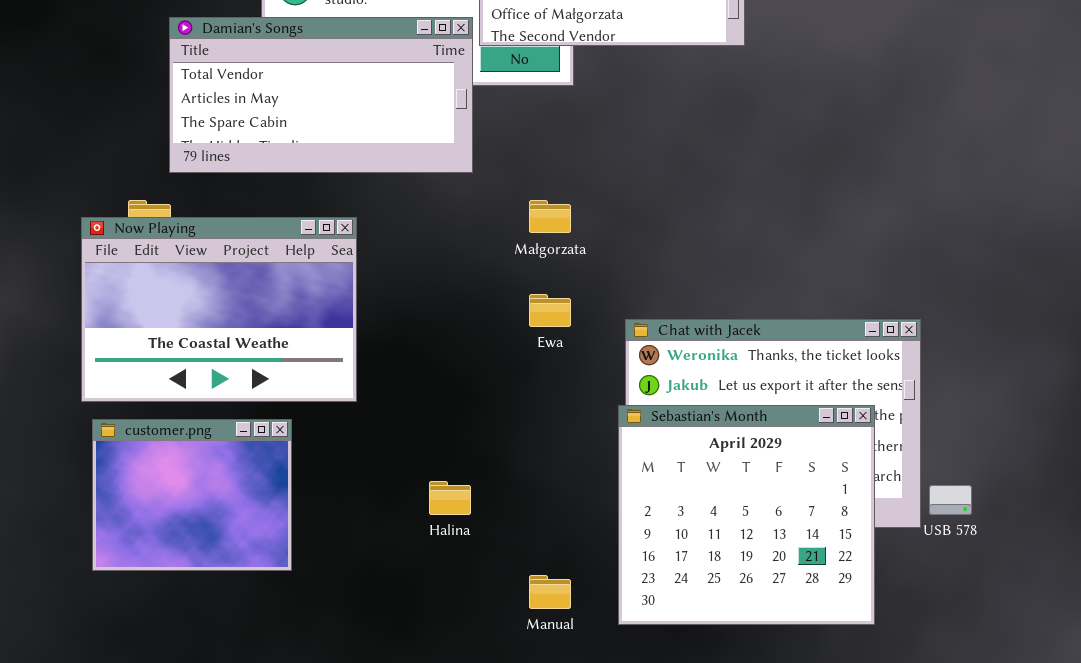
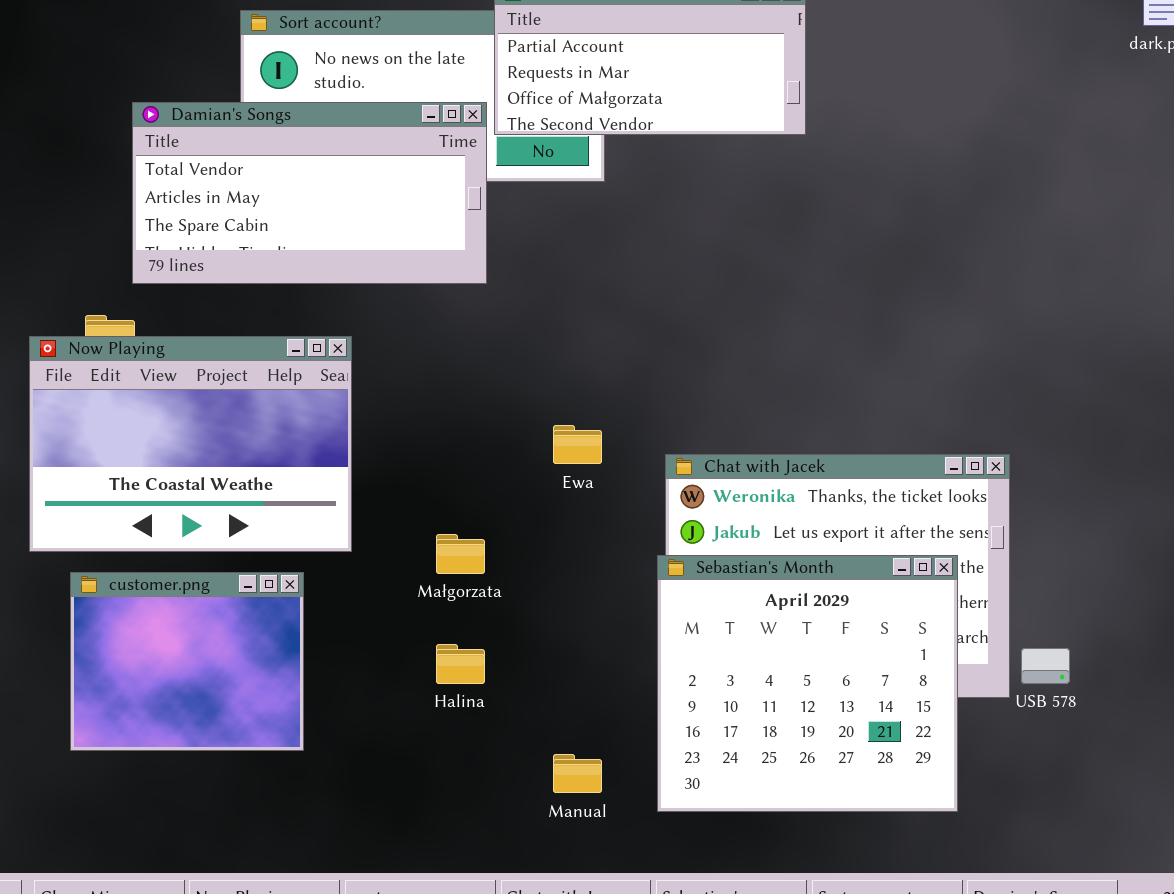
Małgorzata: [529,200,571,233] -> [436,534,485,574], moved
customer.png: [92,419,292,571] -> [70,572,304,751], moved

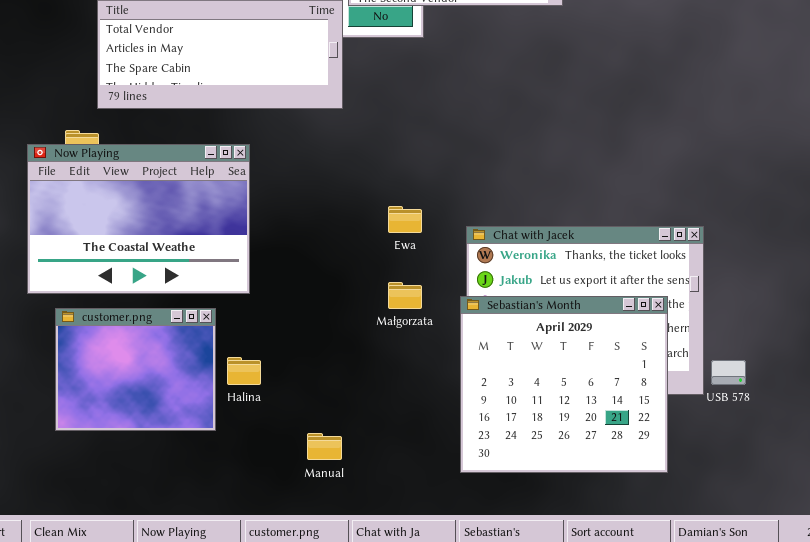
Małgorzata: [436,534,485,574] -> [388,282,422,309], moved
Halina: [436,644,485,684] -> [227,357,261,385], moved
Manual: [553,754,602,793] -> [307,433,342,460], moved

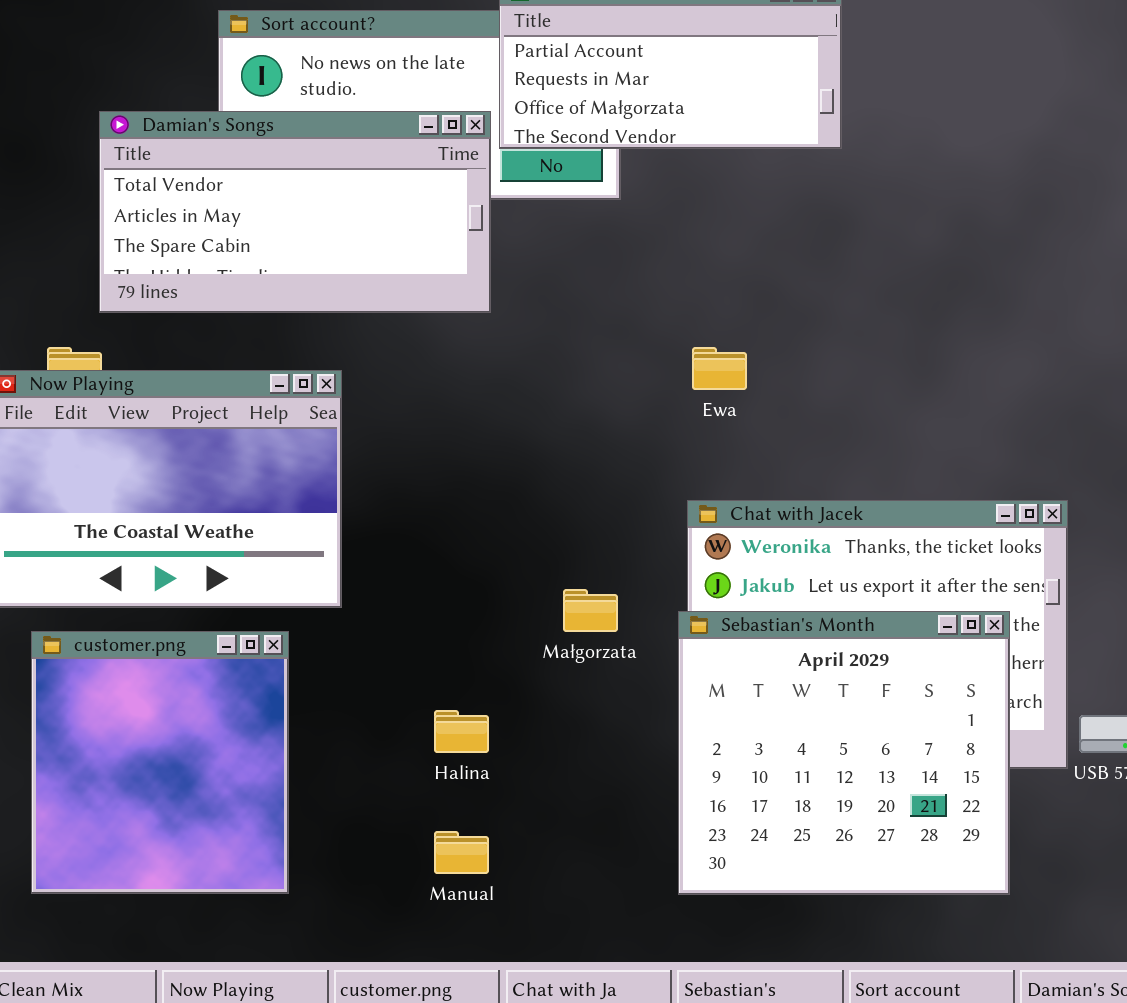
Ewa: [388,206,422,233] -> [692,347,747,390], moved
customer.png: [55,308,216,431] -> [31,631,289,894], resized
Halina: [227,357,261,385] -> [434,710,489,753], moved

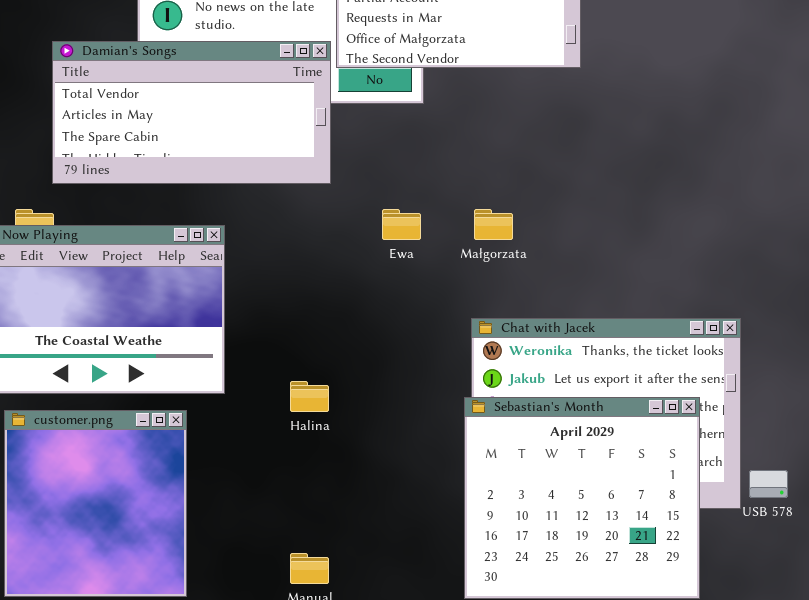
Ewa: [692,347,747,390] -> [382,209,421,240], moved
Małgorzata: [563,589,618,632] -> [474,209,513,240], moved
Halina: [434,710,489,753] -> [290,381,329,412], moved

